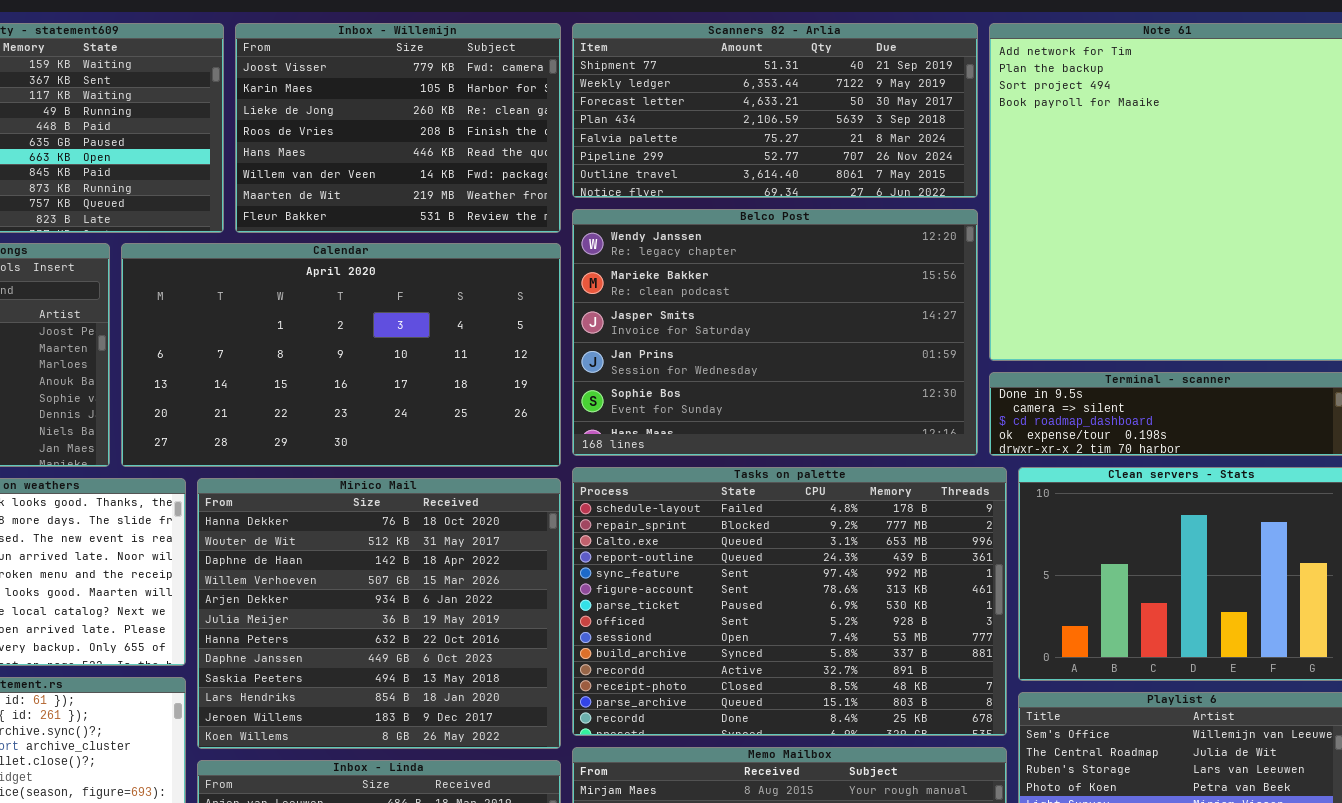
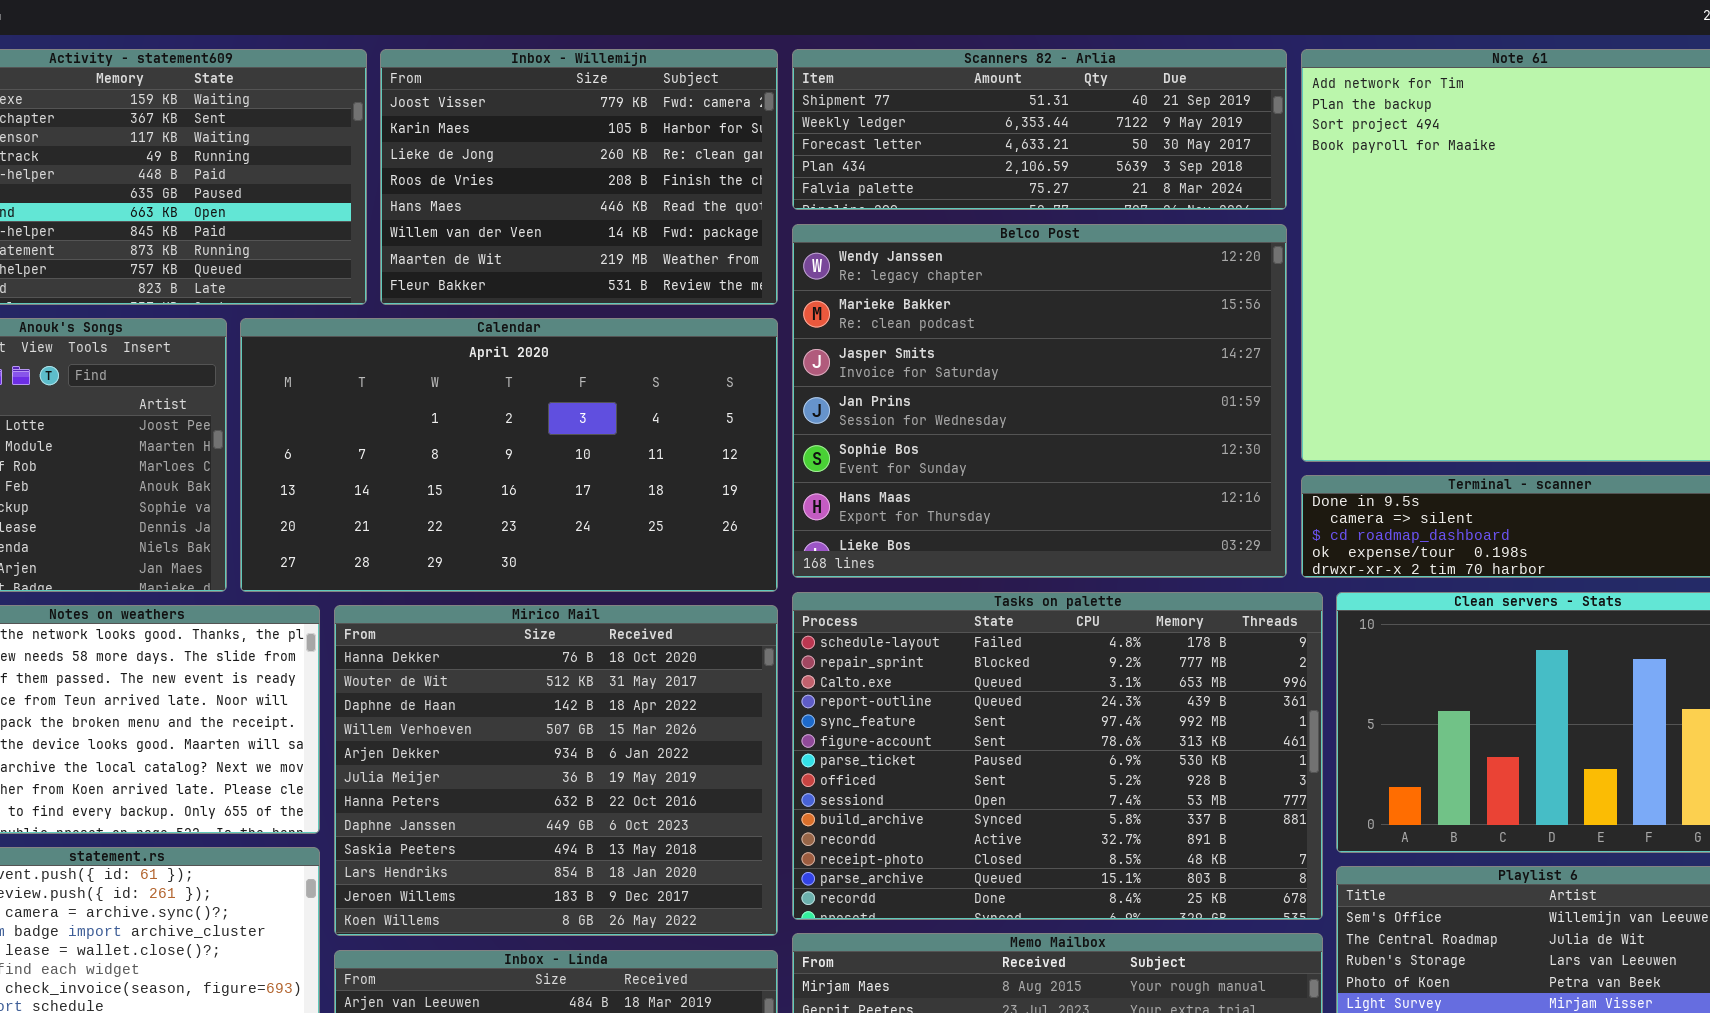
Scanners 82 - Arlia: [572,23,978,198] -> [792,49,1287,210], resized
Belco Post: [572,209,978,456] -> [792,224,1287,578], resized

